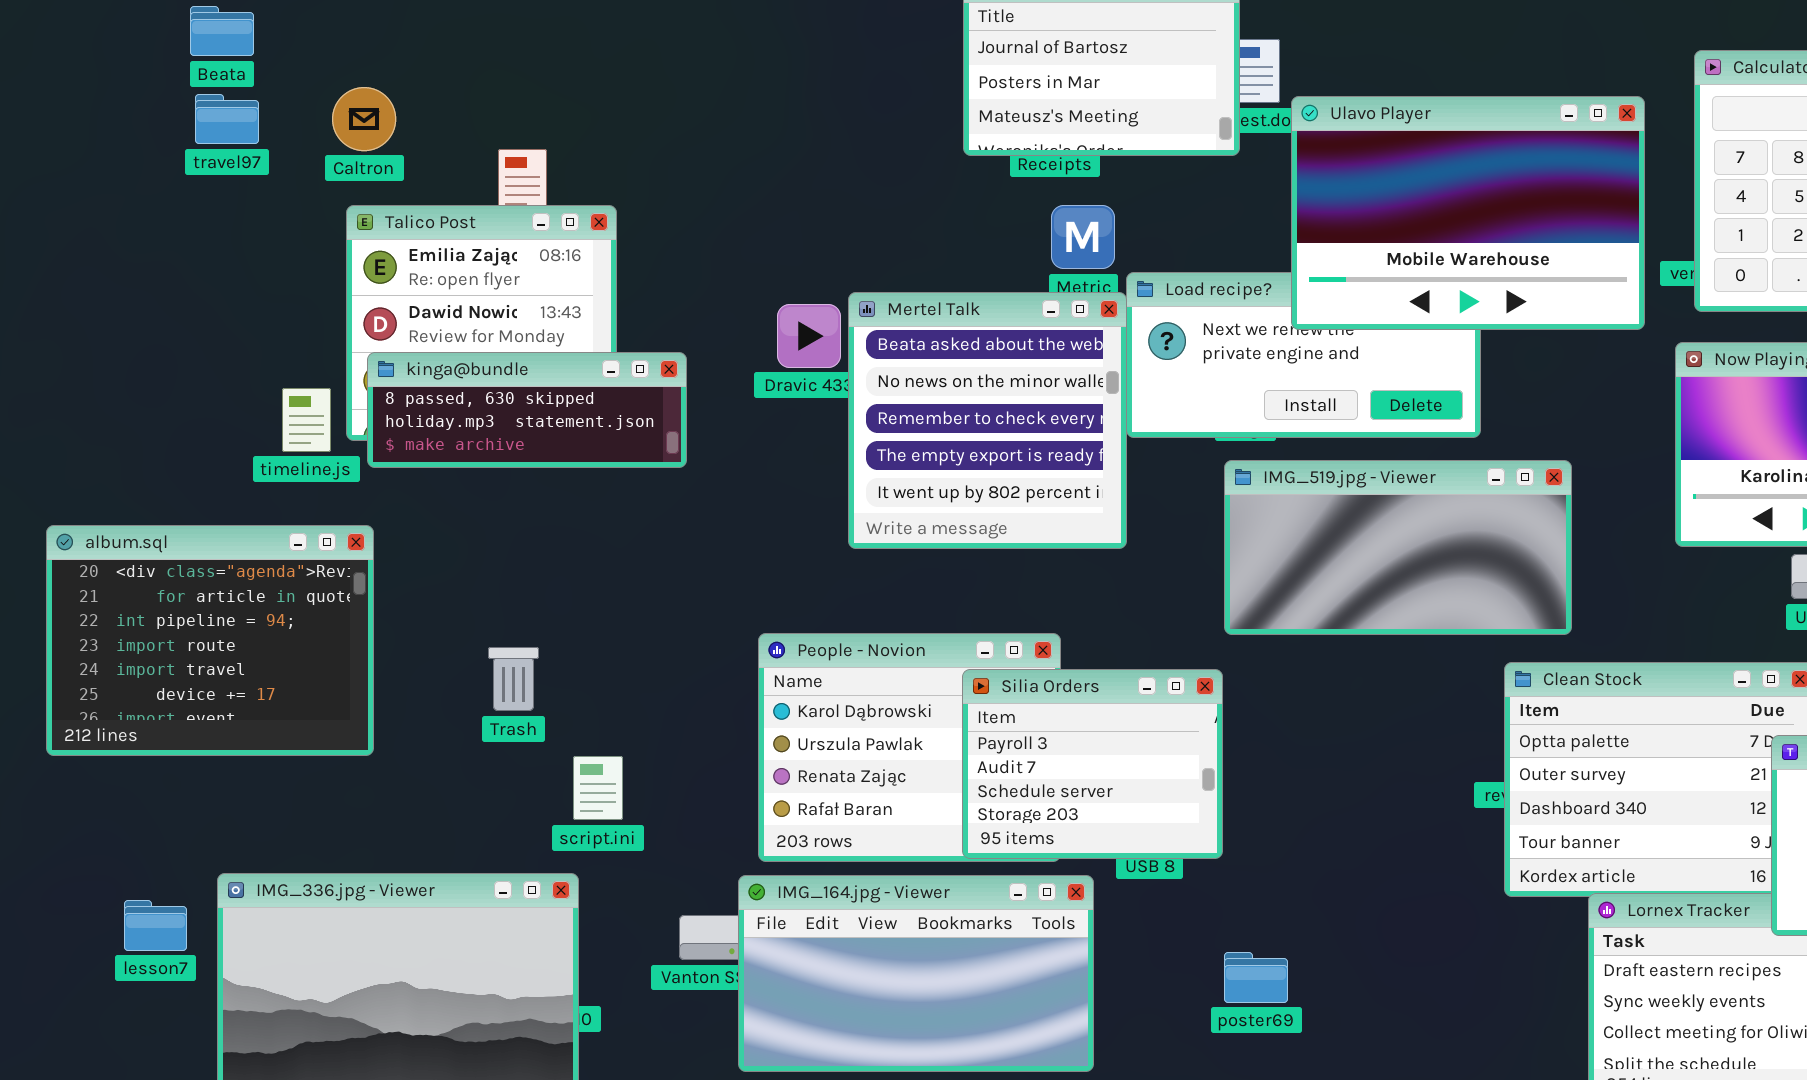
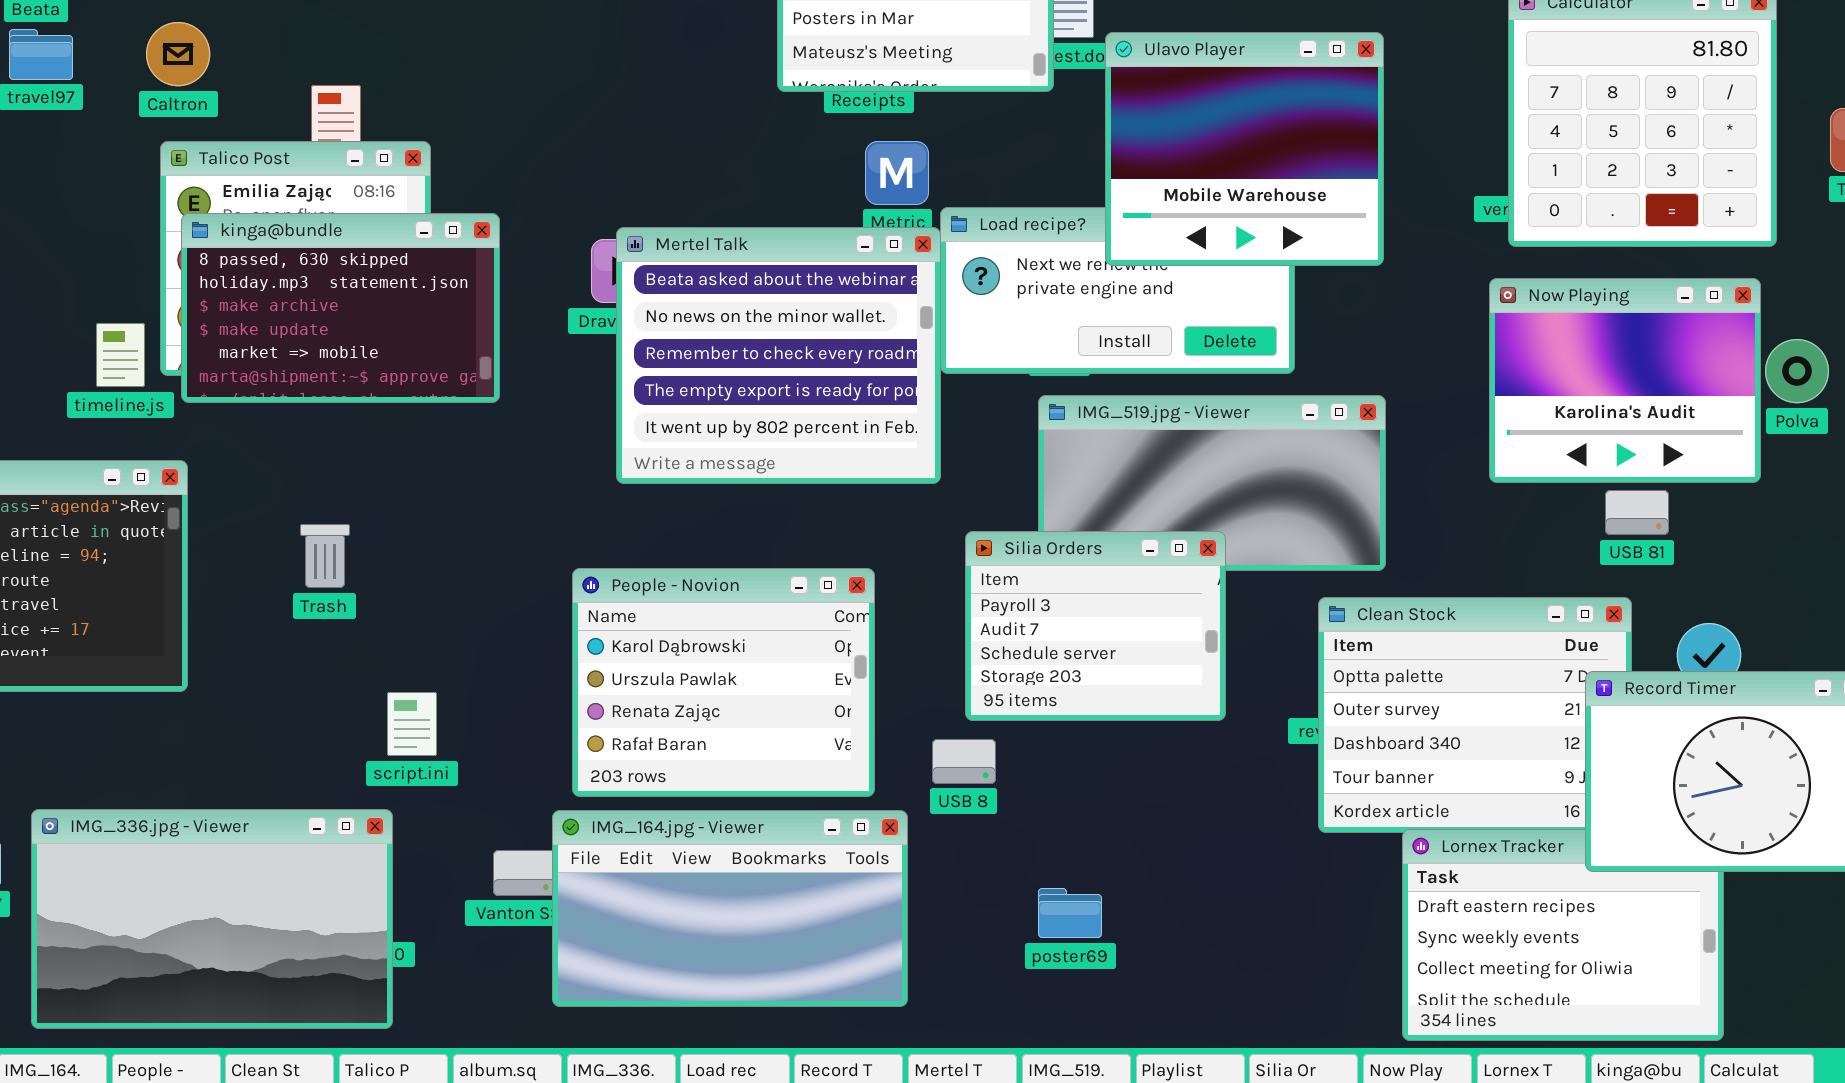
Ulavo Player: [1291,96,1645,330] -> [1105,32,1384,266], resized
Mertel Talk: [848,292,1127,549] -> [616,227,941,484], resized
kinga@bundle: [367,352,687,468] -> [181,213,500,403], resized
Trash: [488,647,539,711] -> [300,524,350,588], moved
Silia Orders: [962,669,1223,859] -> [965,531,1226,721], moved

